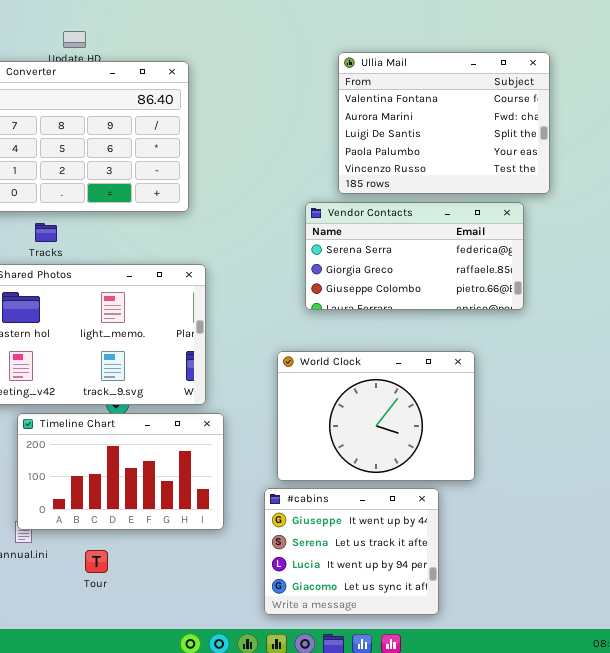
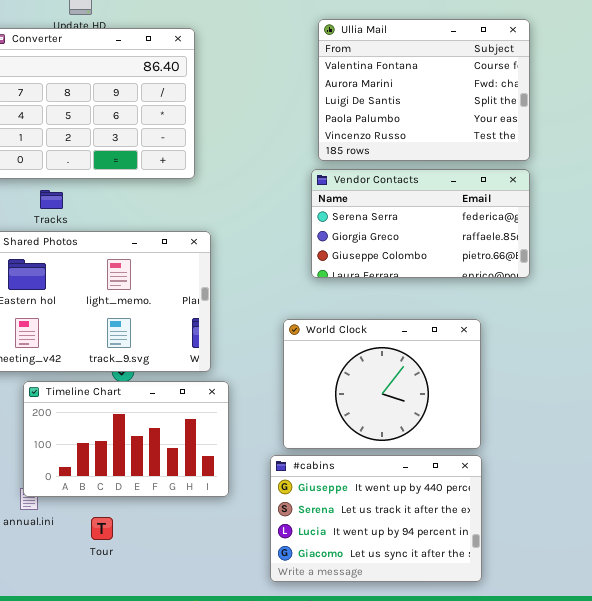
Ullia Mail: [338,52,550,194] -> [318,19,530,161], moved
#cabins: [264,488,439,615] -> [270,455,482,582], resized

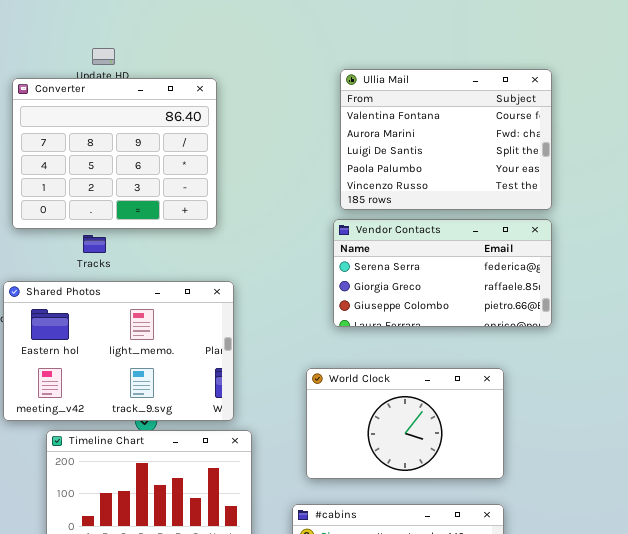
Tracks: [40,190,63,209] -> [83,235,106,253], moved
World Clock: [283,319,481,449] -> [306,368,504,479], resized

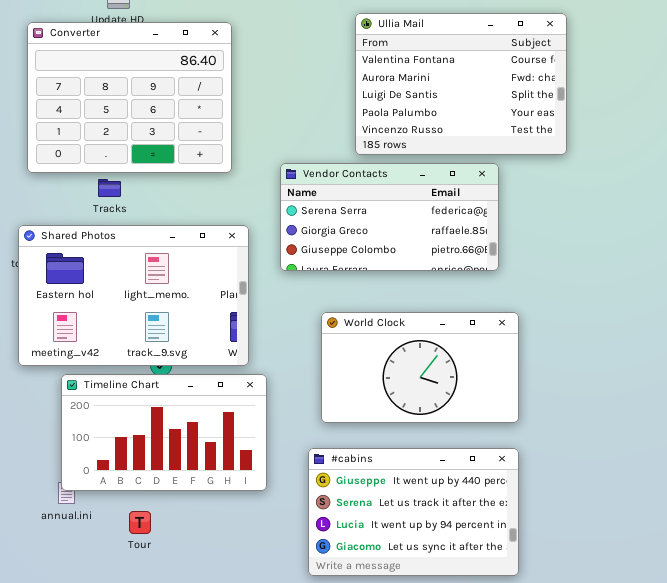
Vendor Contacts: [333,219,552,327] -> [280,163,499,271], moved

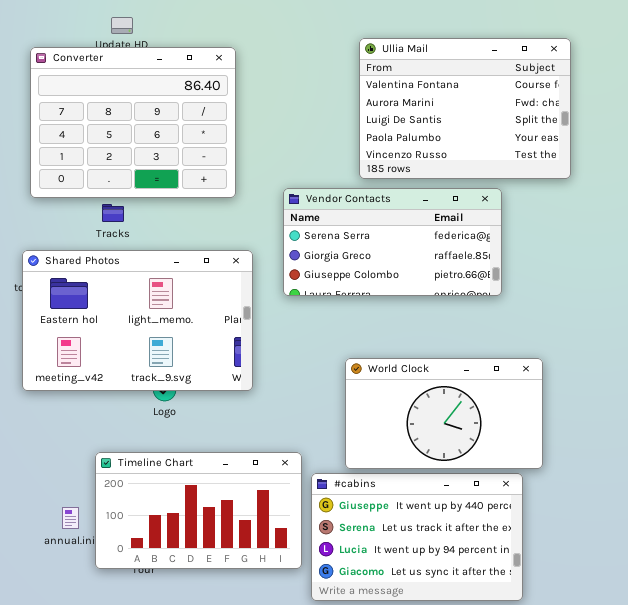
World Clock: [321,312,519,423] -> [345,358,543,469], moved
Timeline Chart: [61,374,267,491] -> [95,452,302,569], moved

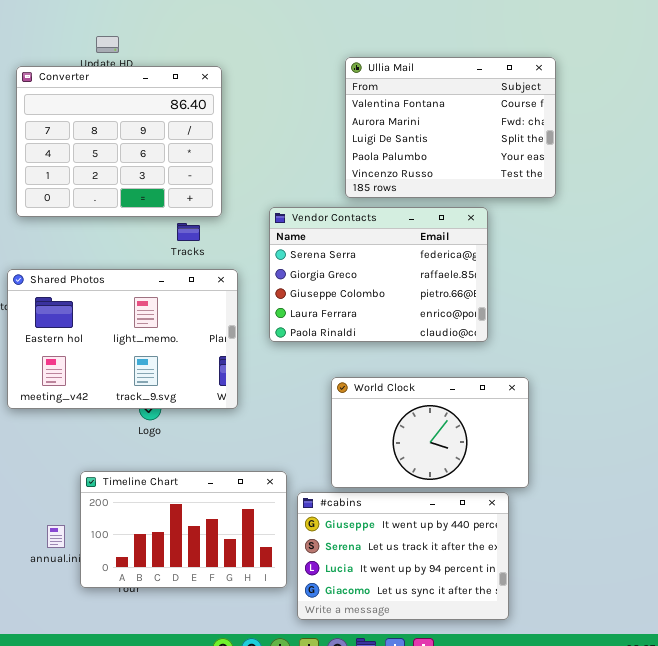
Vendor Contacts: [283,188,502,296] -> [269,207,488,342], resized
Tracks: [102,204,124,222] -> [177,223,200,241], moved

